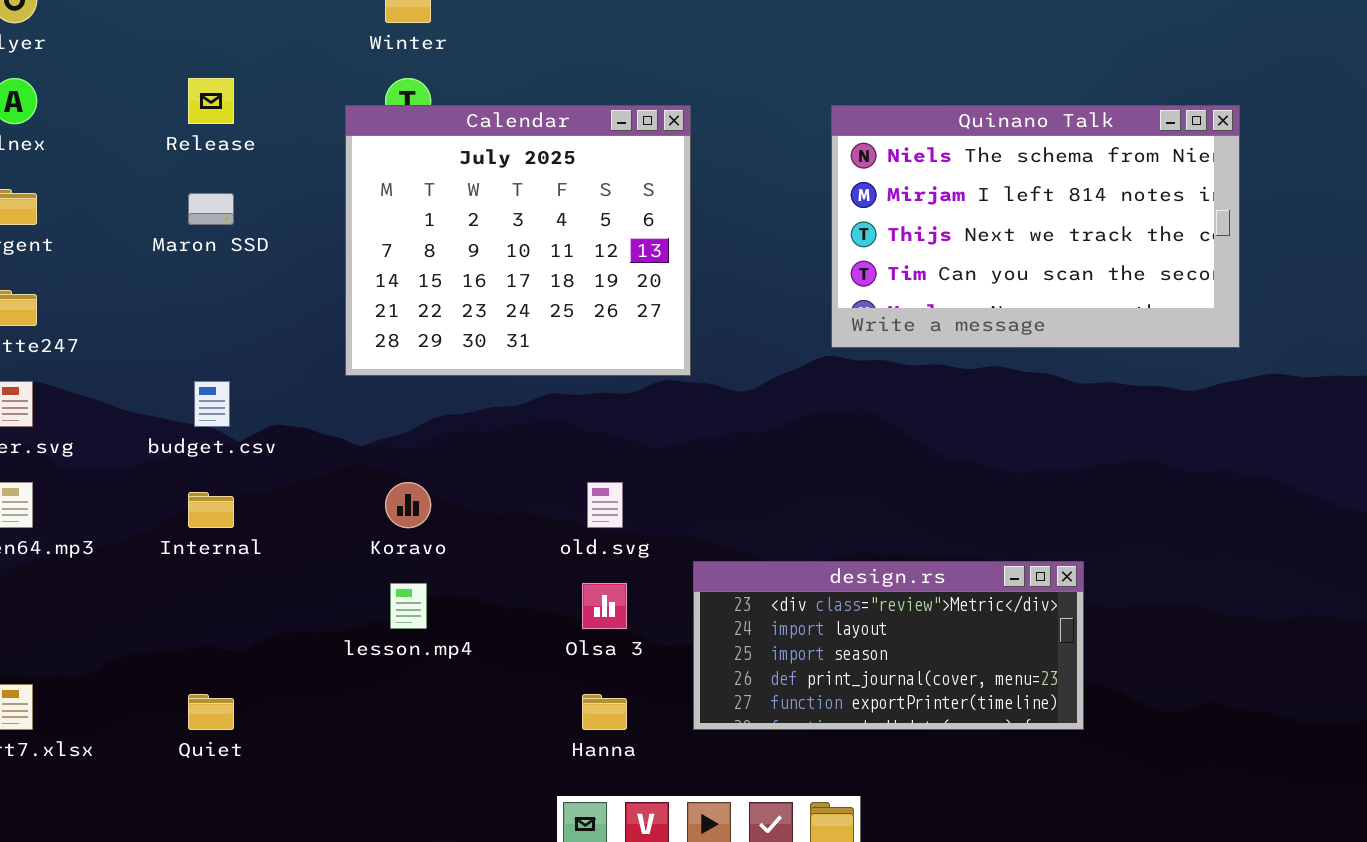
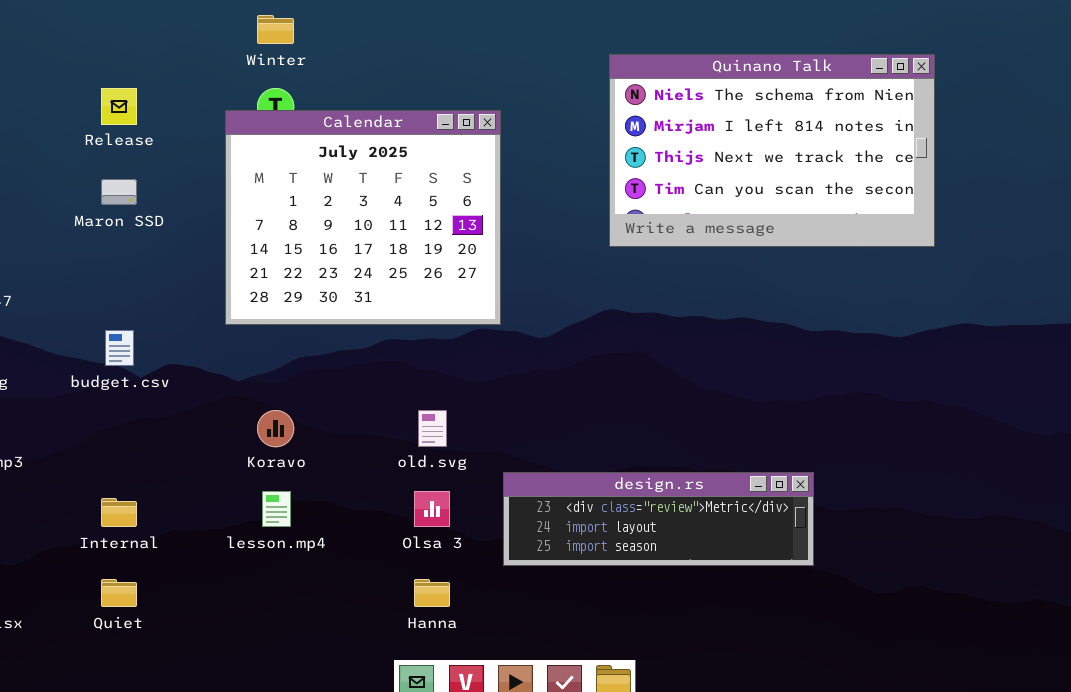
Quinano Talk: [831,105,1240,348] -> [609,54,935,247], moved
Internal: [188,492,234,528] -> [101,498,137,527], moved
design.rs: [693,561,1084,730] -> [503,472,814,566], resized

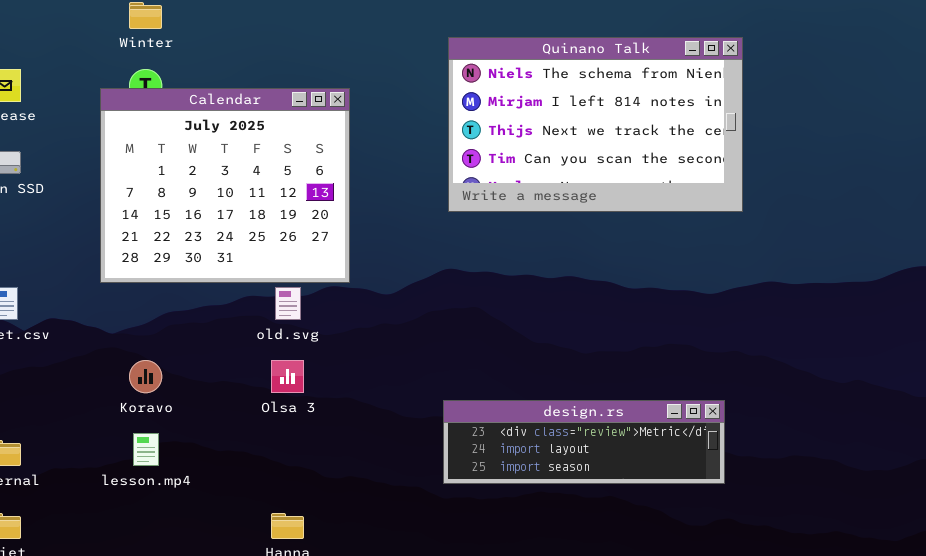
old.svg: [418,410,447,447] -> [275,287,301,320], moved
design.rs: [503,472,814,566] -> [443,400,725,484], moved
Olsa 3: [414,491,450,527] -> [271,360,304,393], moved

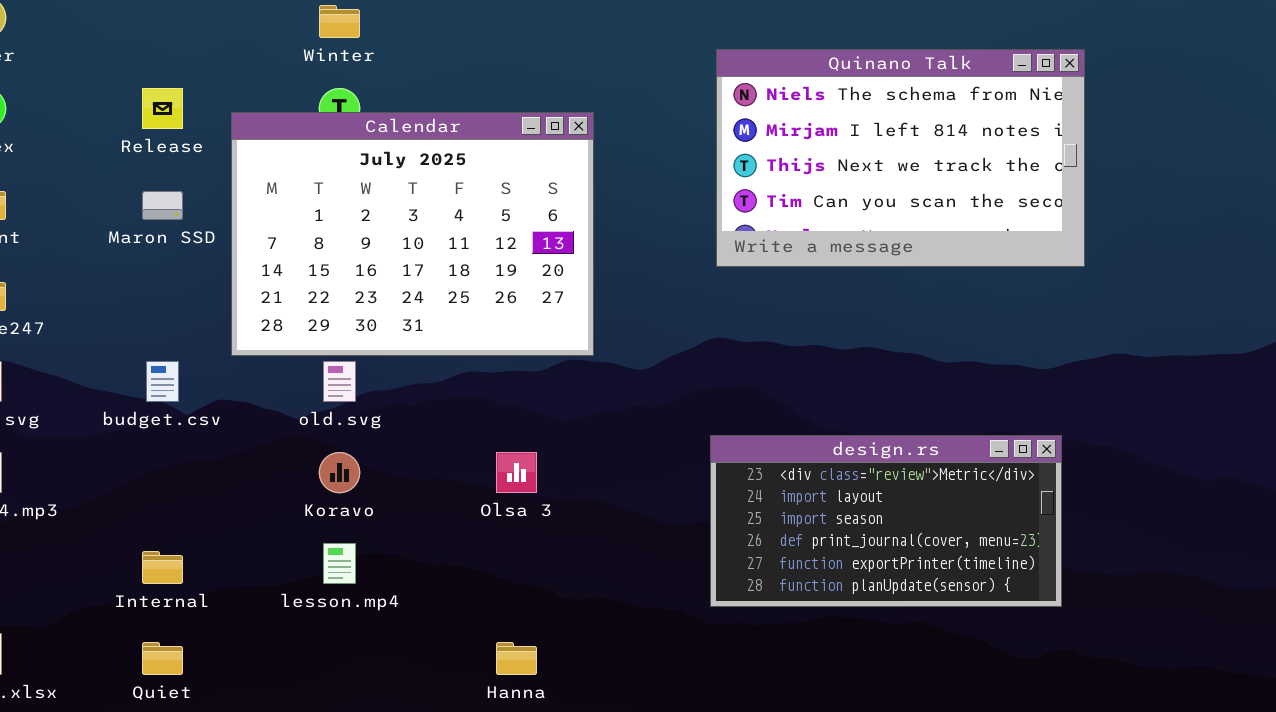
Calendar: [100,88,350,283] -> [231,112,594,356], resized
old.svg: [275,287,301,320] -> [323,361,356,402], moved
design.rs: [443,400,725,484] -> [710,435,1062,607], resized

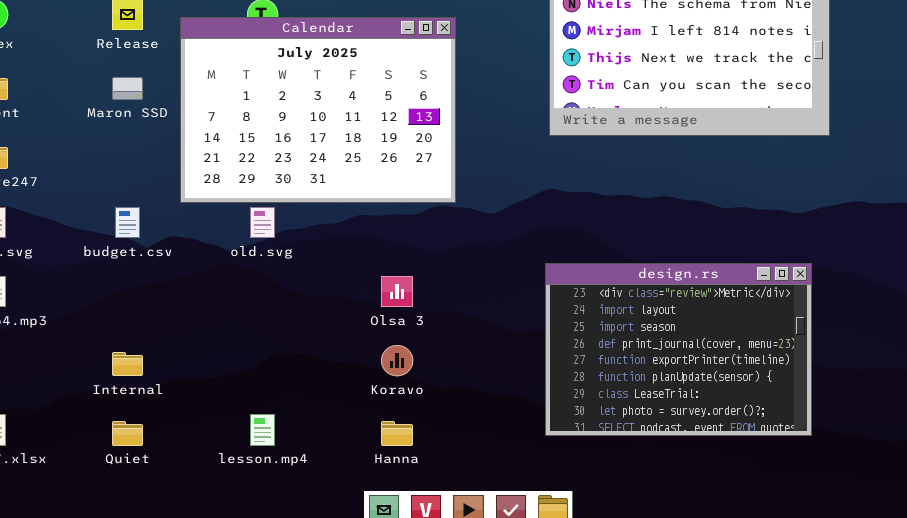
design.rs: [710,435,1062,607] -> [545,263,812,436], resized
Koravo: [319,452,360,493] -> [381,345,413,376], moved
lesson.mp4: [323,543,356,584] -> [250,414,275,446], moved

